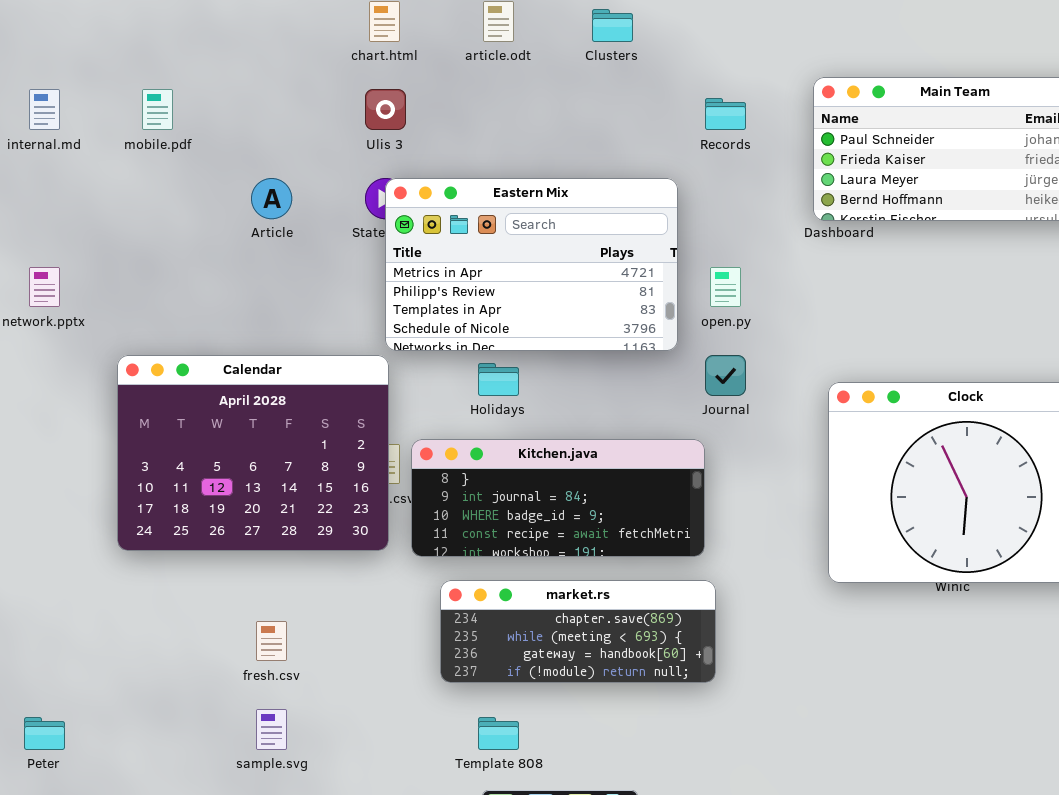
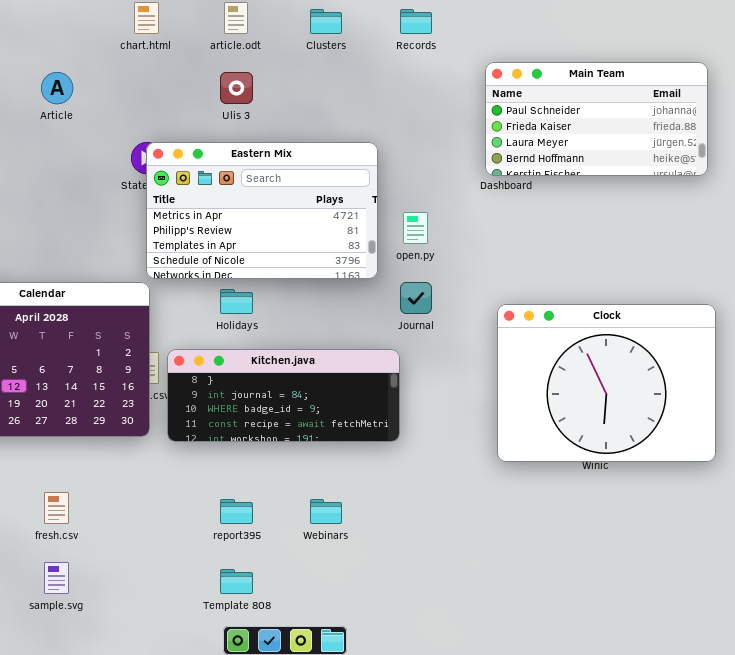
Ulis 3: [365,89,406,130] -> [220,72,253,104], moved
Records: [705,98,746,130] -> [400,9,432,34], moved
Article: [251,178,292,219] -> [41,72,73,104], moved
market.rs: [440,580,716,683] -> none, closed

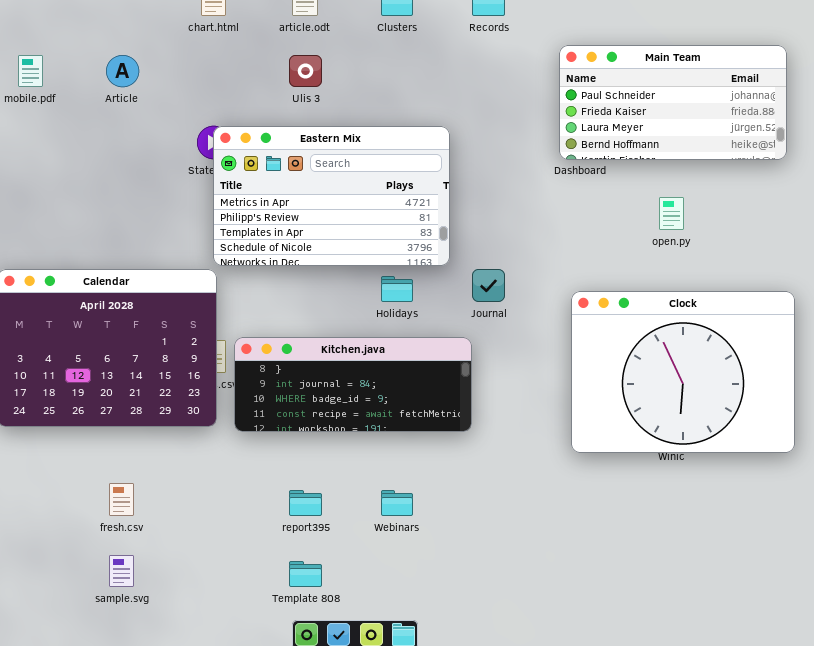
open.py: [403,212,428,244] -> [659,197,684,230], moved
Holidays: [220,289,253,314] -> [381,276,413,302], moved

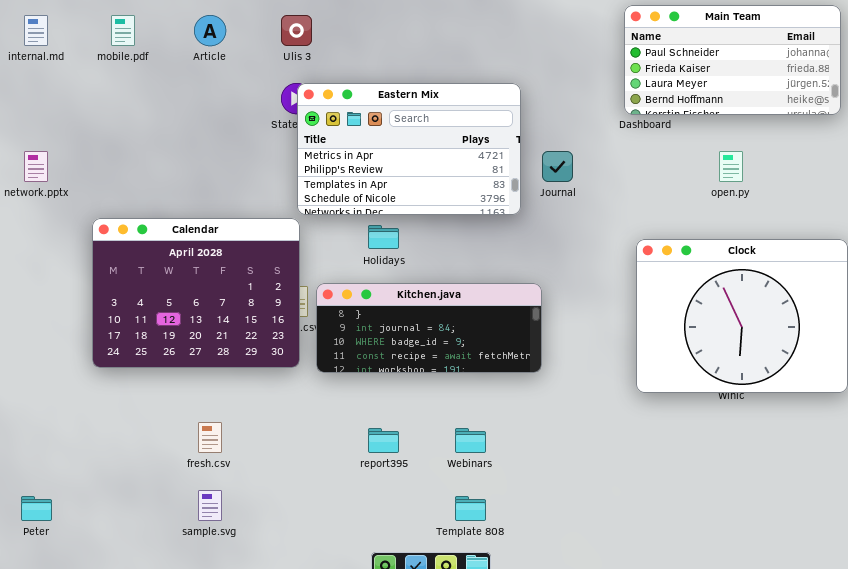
Ulis 3: [289,55,322,87] -> [281,15,312,46], moved
Journal: [472,269,505,302] -> [542,151,573,182], moved
Holidays: [381,276,413,302] -> [368,225,399,249], moved
Template 808: [289,561,322,587] -> [455,496,486,521], moved

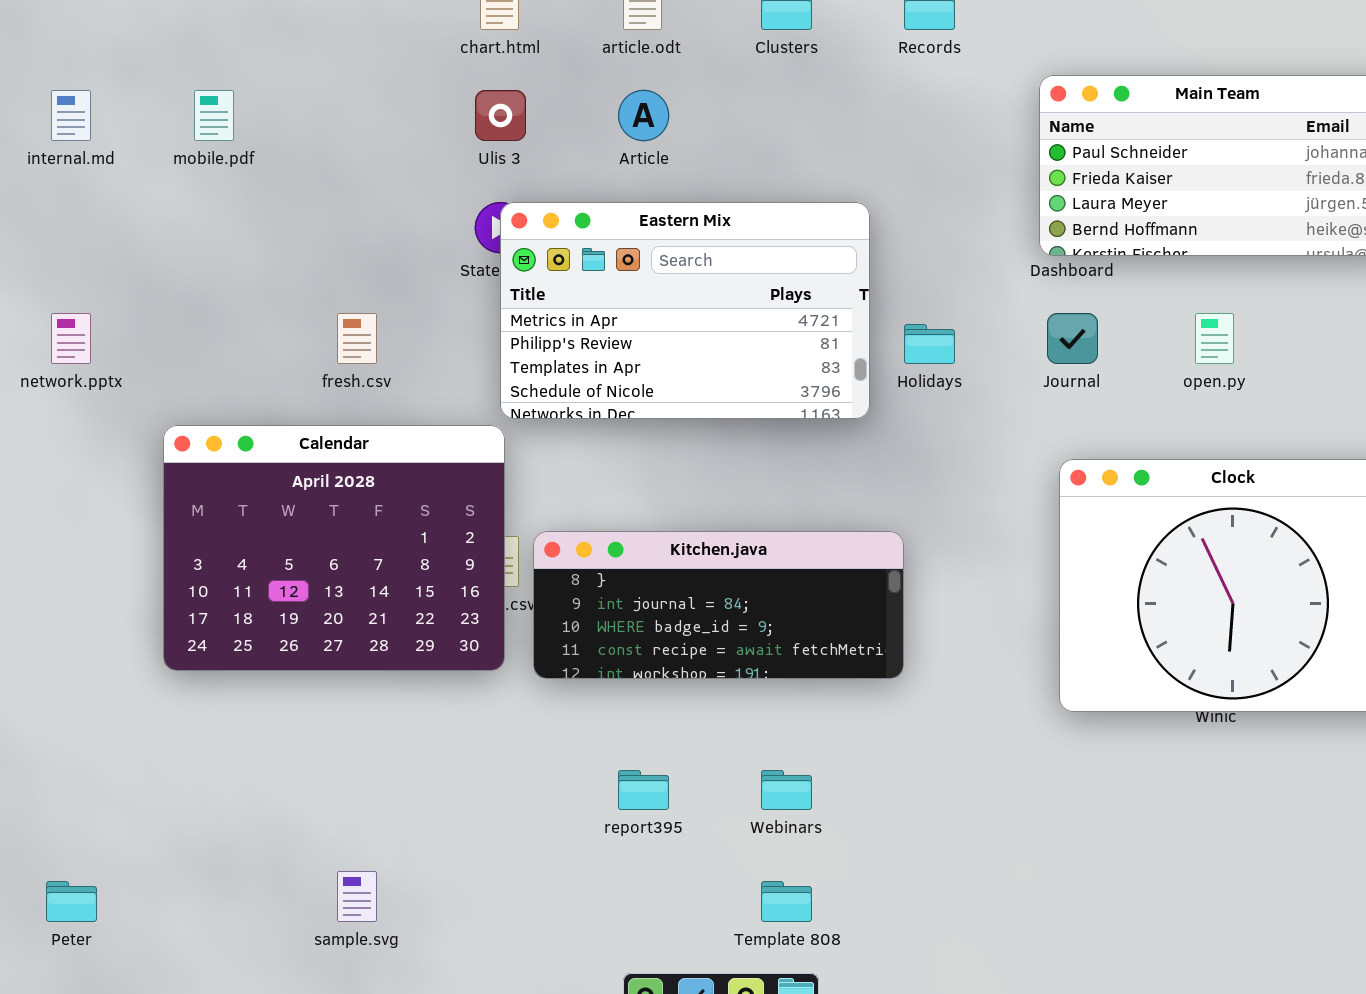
Article: [194,15,226,46] -> [618,90,669,141], moved
Journal: [542,151,573,182] -> [1047,313,1098,364], moved
Holidays: [368,225,399,249] -> [904,324,955,364], moved
fresh.csv: [198,422,222,453] -> [337,313,377,364], moved

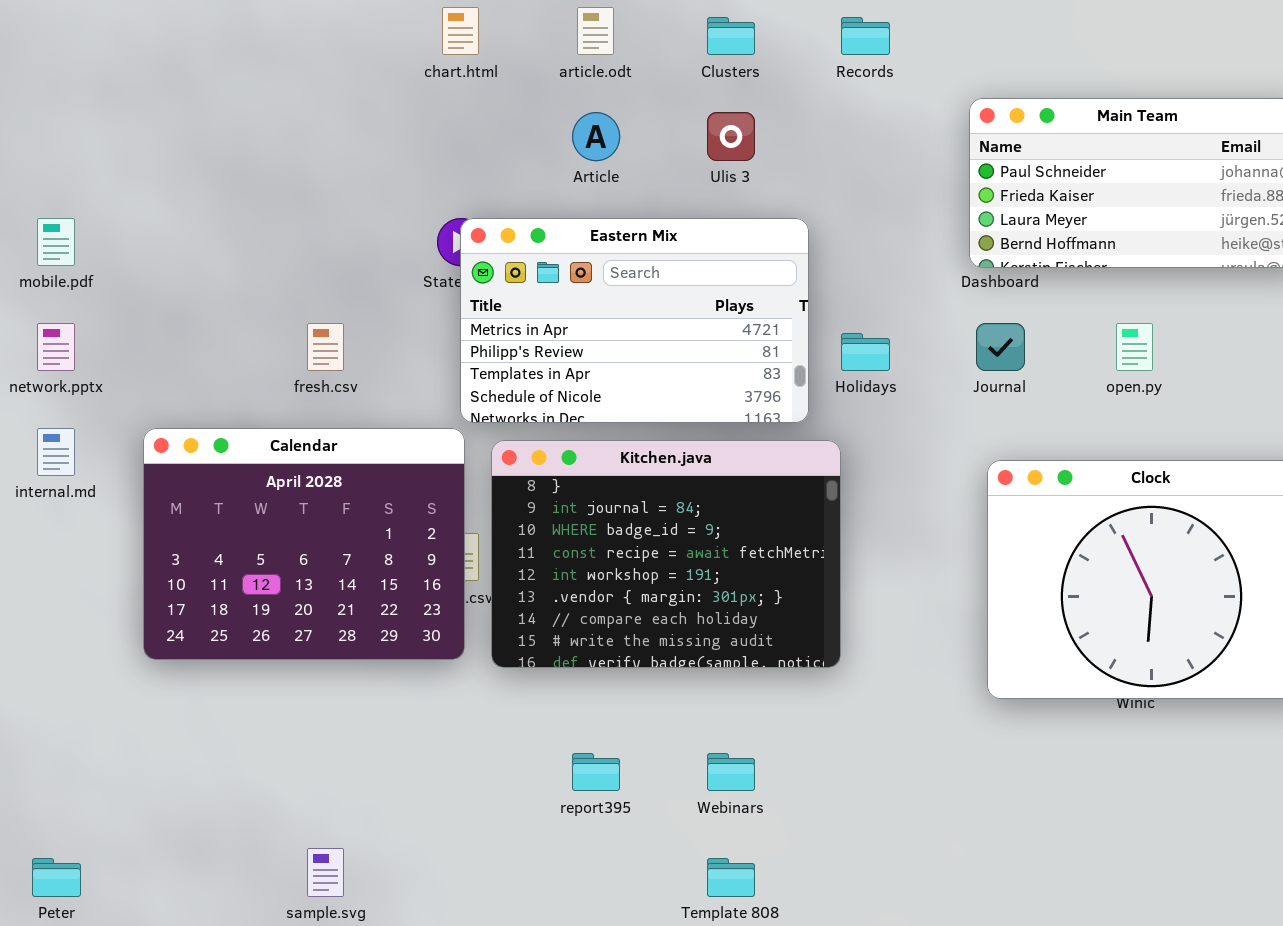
internal.md: [51,90,91,141] -> [37,428,75,476], moved
mobile.pdf: [194,90,234,141] -> [37,218,75,266], moved
Ulis 3: [475,90,526,141] -> [707,112,755,161], moved
Kitchen.java: [533,531,904,679] -> [491,440,841,668], resized

